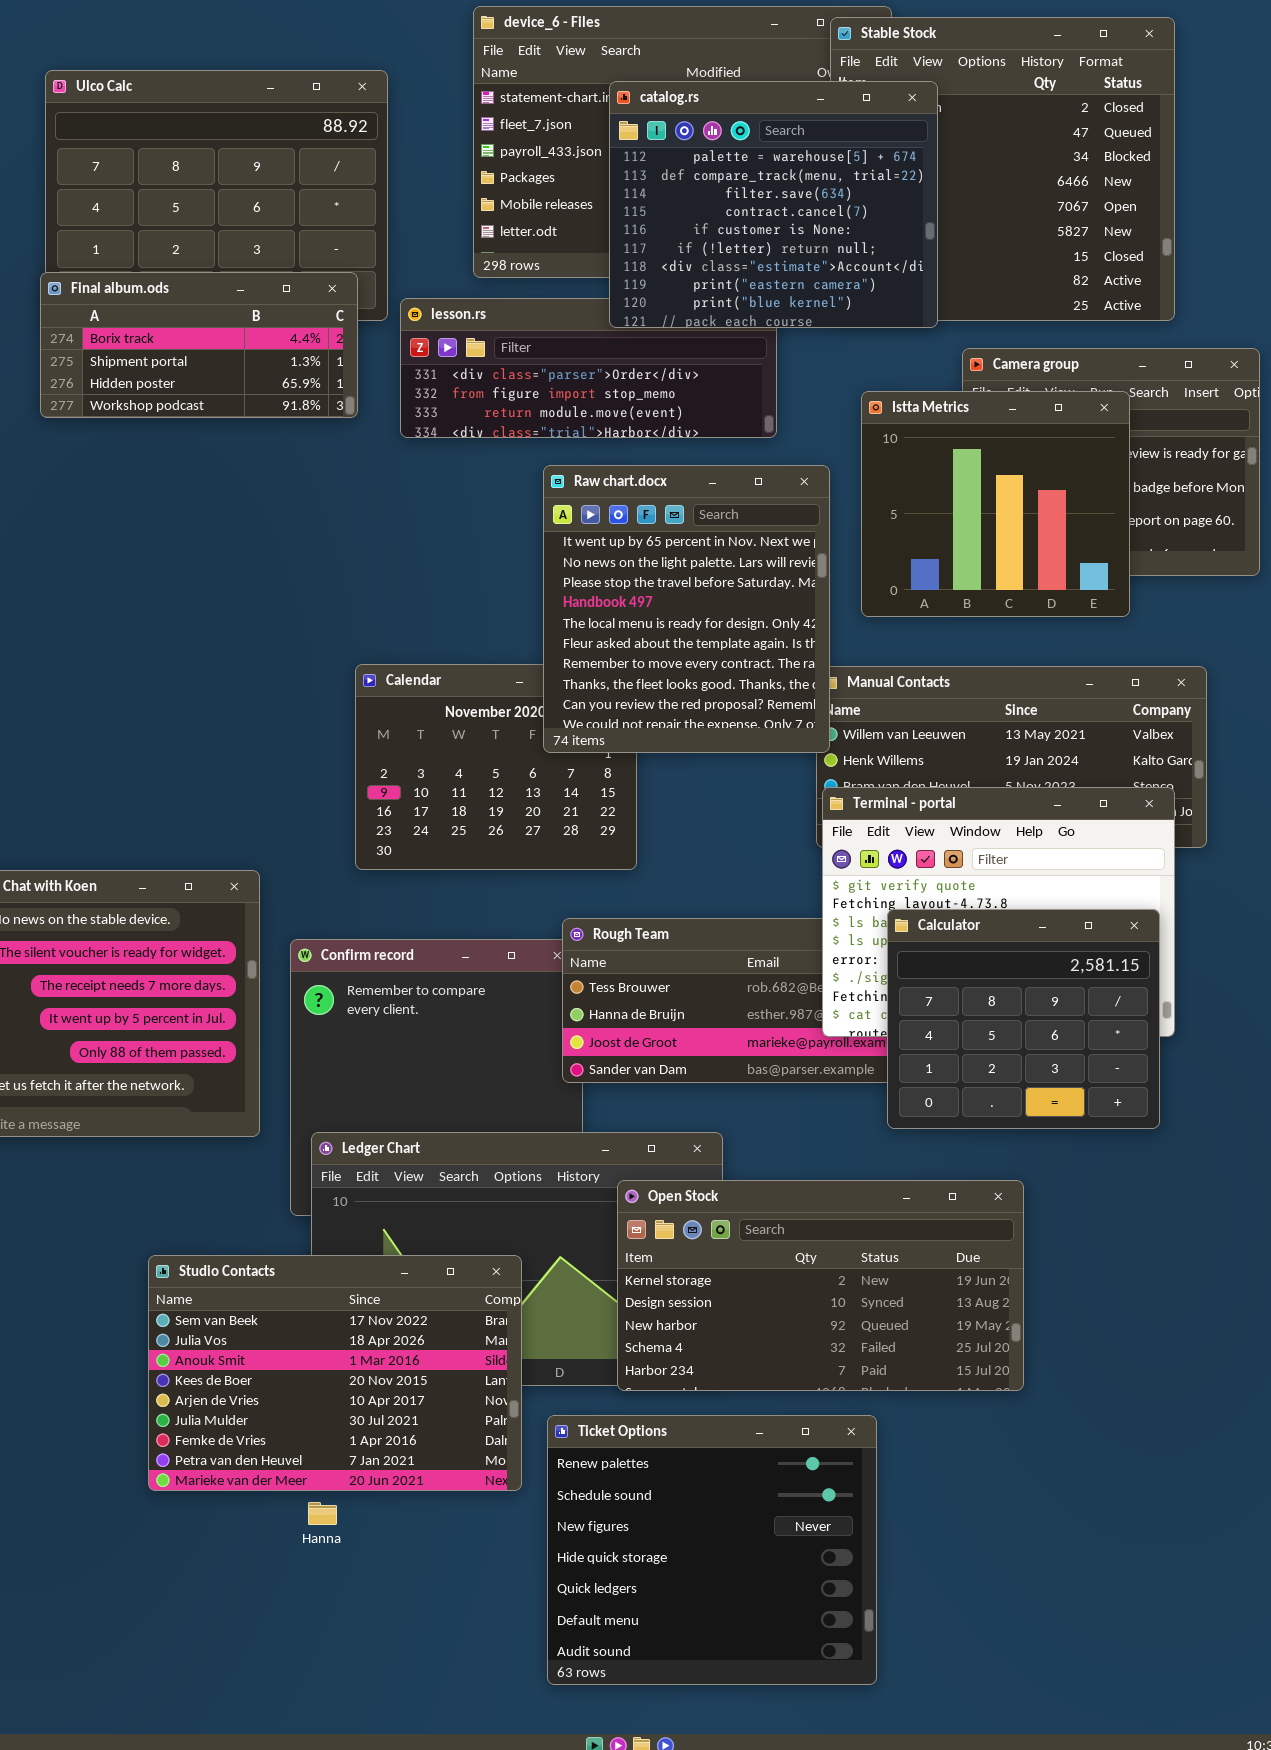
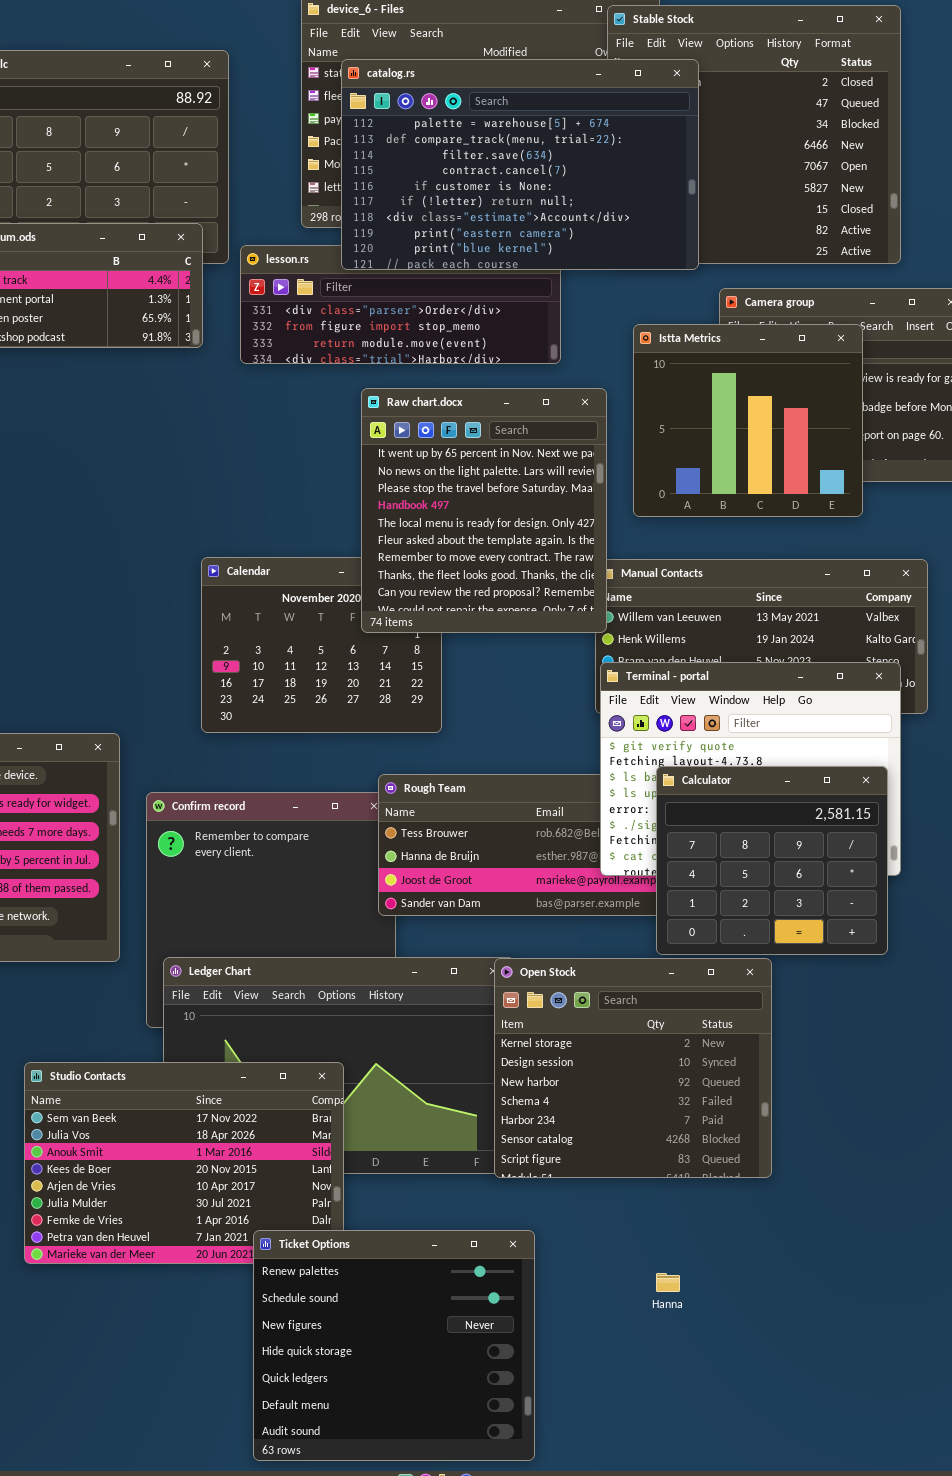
catalog.rs: [609,81,938,328] -> [341,59,699,270], resized
Open Stock: [617,1180,1024,1391] -> [494,958,772,1178], resized
Ticket Options: [547,1415,877,1685] -> [253,1230,535,1461], moved
Hanna: [308,1502,337,1525] -> [656,1273,680,1292], moved

